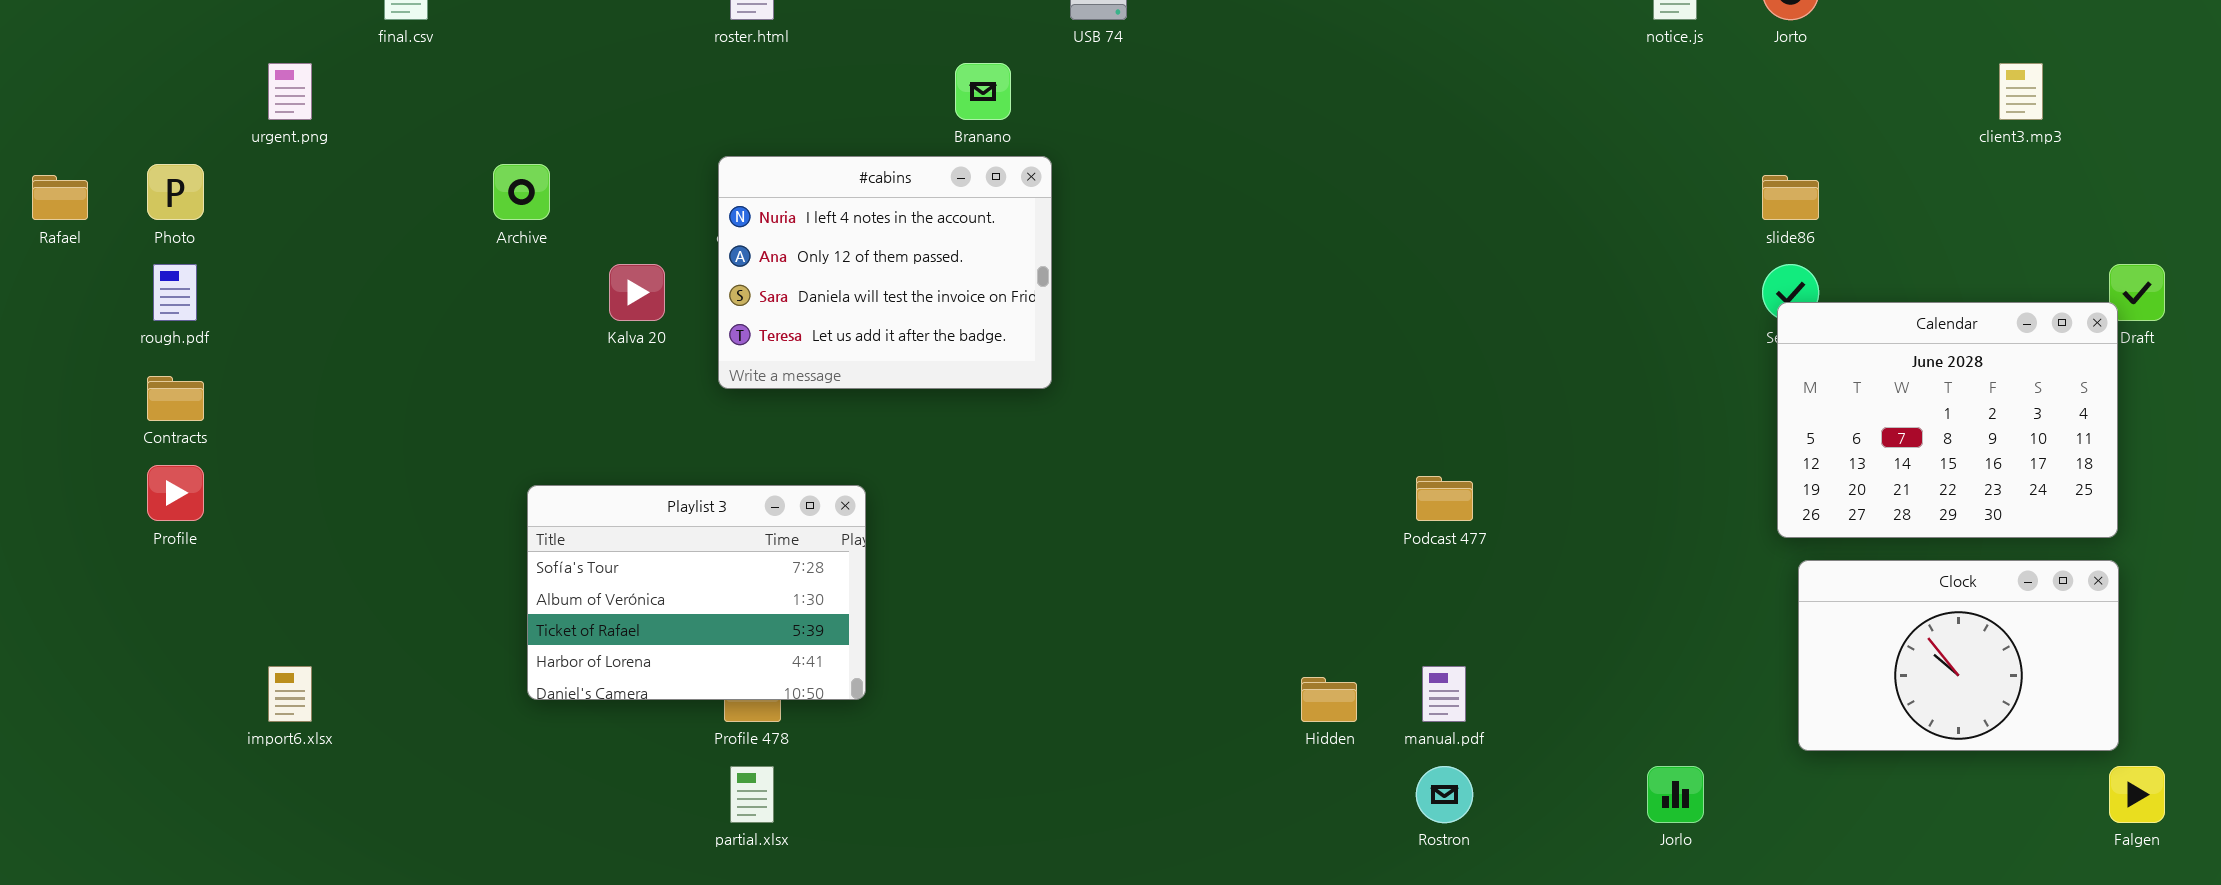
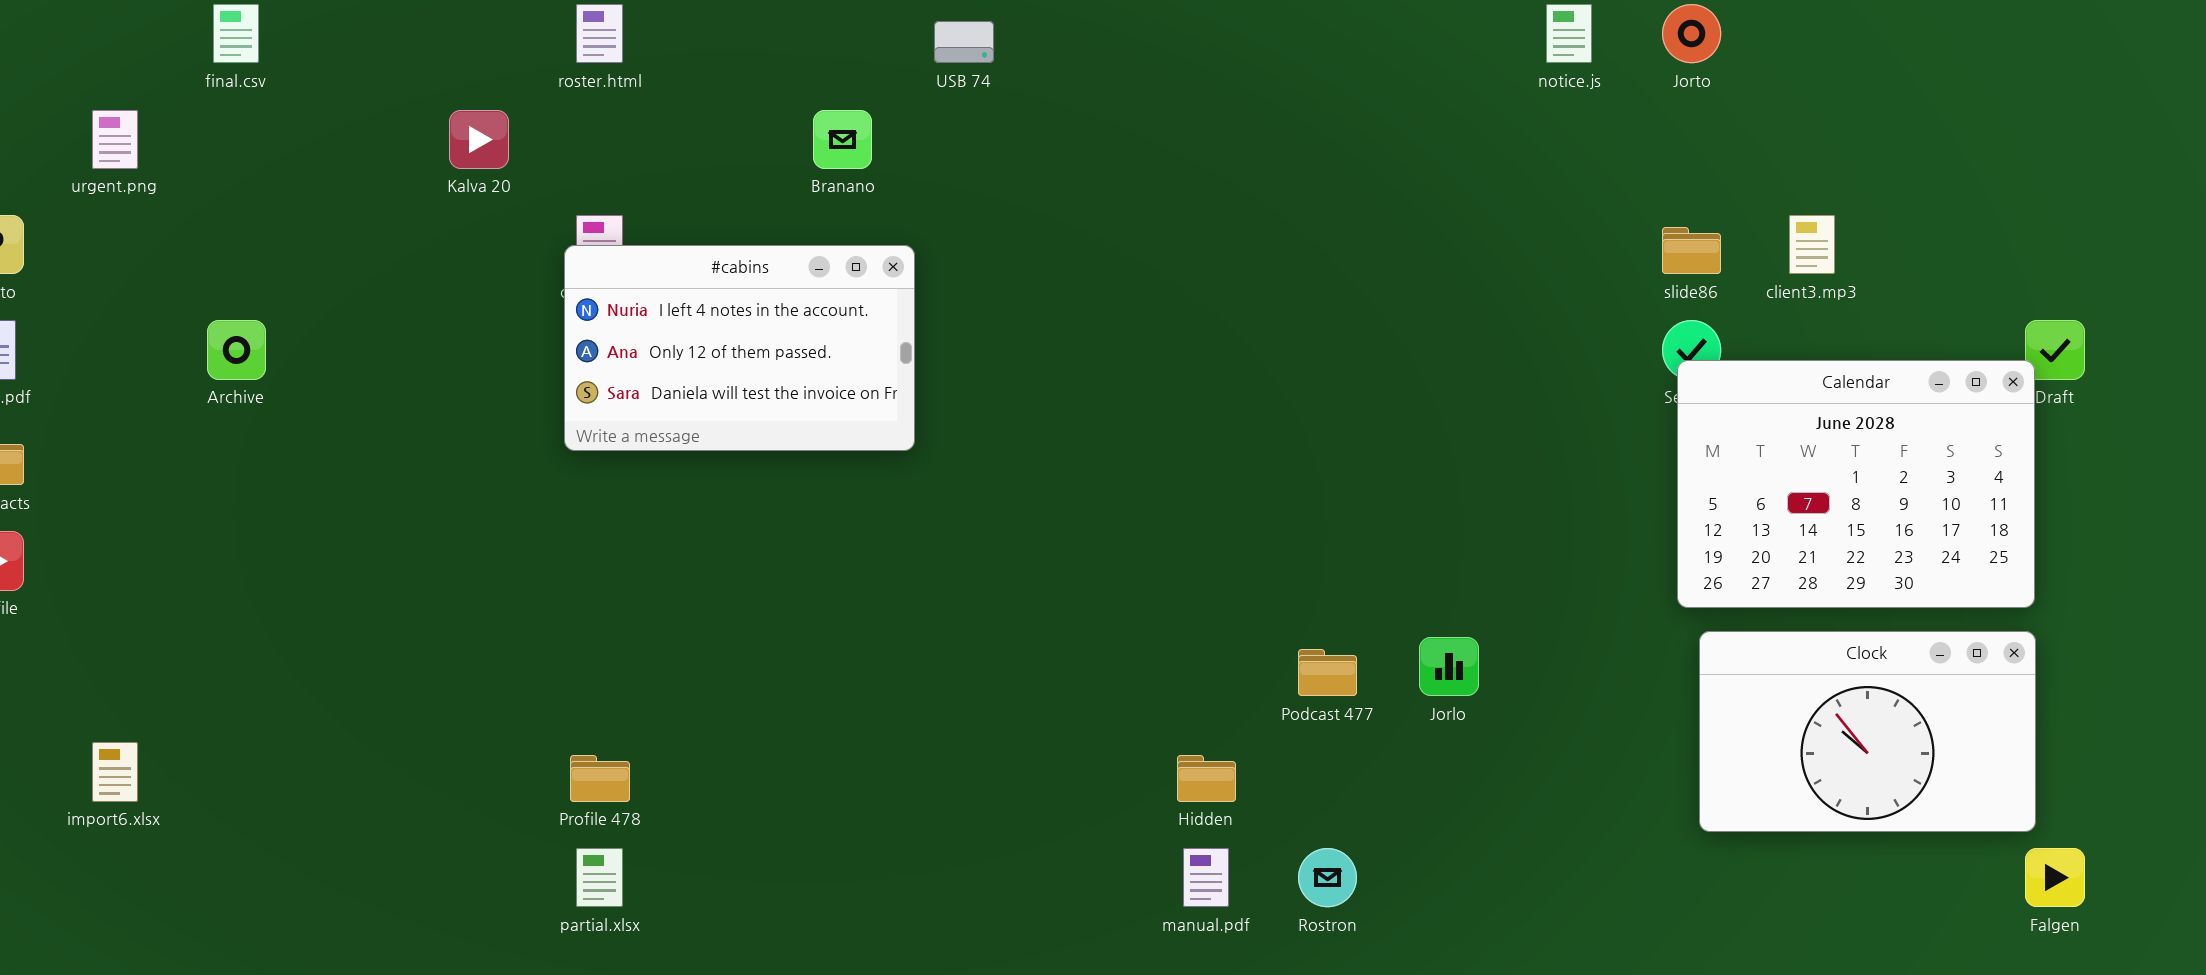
client3.mp3: [1999,63,2043,120] -> [1789,215,1835,274], moved
#cabins: [718,156,1052,389] -> [564,245,915,451], resized
Archive: [493,164,550,220] -> [207,320,266,380], moved
Kalva 20: [609,264,665,321] -> [449,110,509,169], moved
Podcast 477: [1416,476,1473,521] -> [1298,649,1357,696], moved
Playlist 3: [527,485,866,700] -> none, closed
manual.pdf: [1422,666,1466,722] -> [1183,848,1229,907], moved
Jorlo: [1647,766,1704,823] -> [1419,637,1479,696], moved

